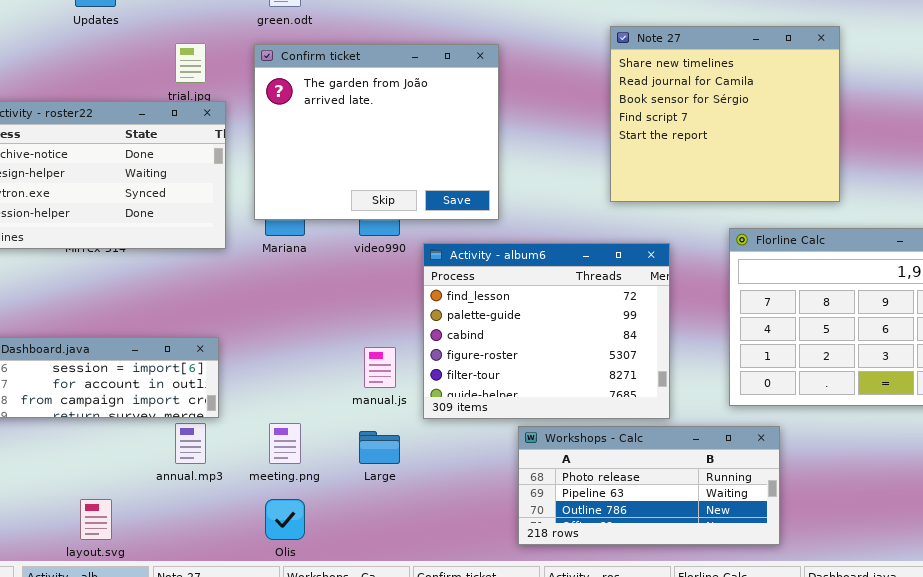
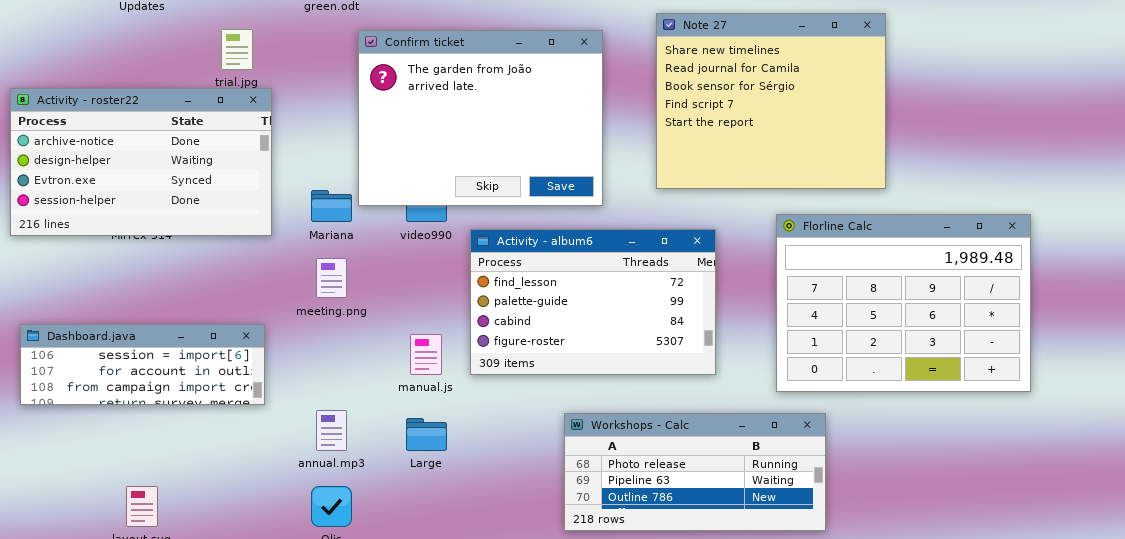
Confirm ticket: [254,44,499,220] -> [358,30,603,206], moved
Activity - album6: [423,243,670,419] -> [470,229,716,375], resized
annual.mp3: [175,423,206,464] -> [316,410,347,451], moved
meeting.png: [269,423,301,464] -> [316,258,347,298], moved

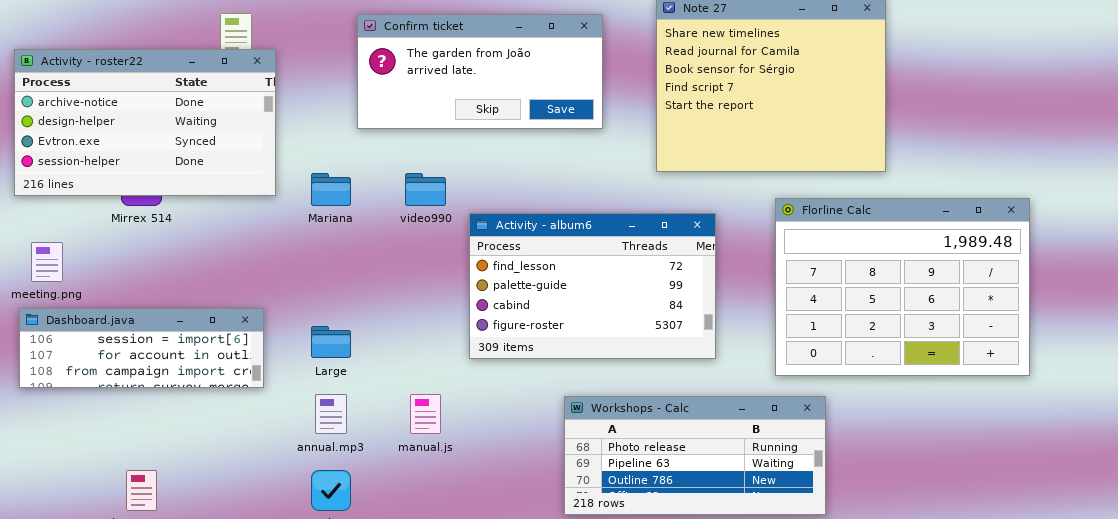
Confirm ticket: [358,30,603,206] -> [357,14,603,129], resized
Activity - roster22: [10,88,272,236] -> [14,49,276,196], moved
meeting.png: [316,258,347,298] -> [31,242,63,282], moved
manual.js: [410,334,442,375] -> [410,394,441,434], moved
Large: [406,418,447,451] -> [311,326,351,358], moved

